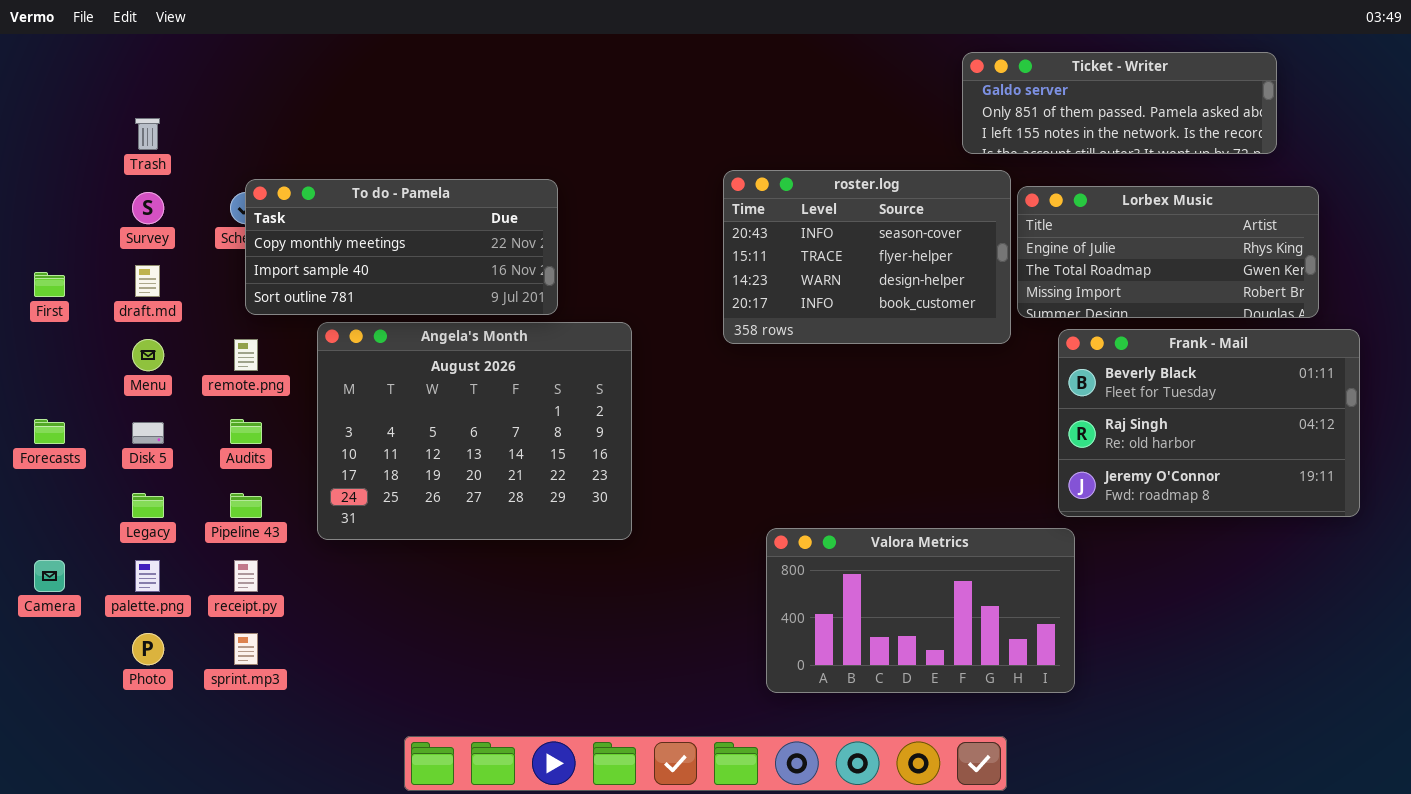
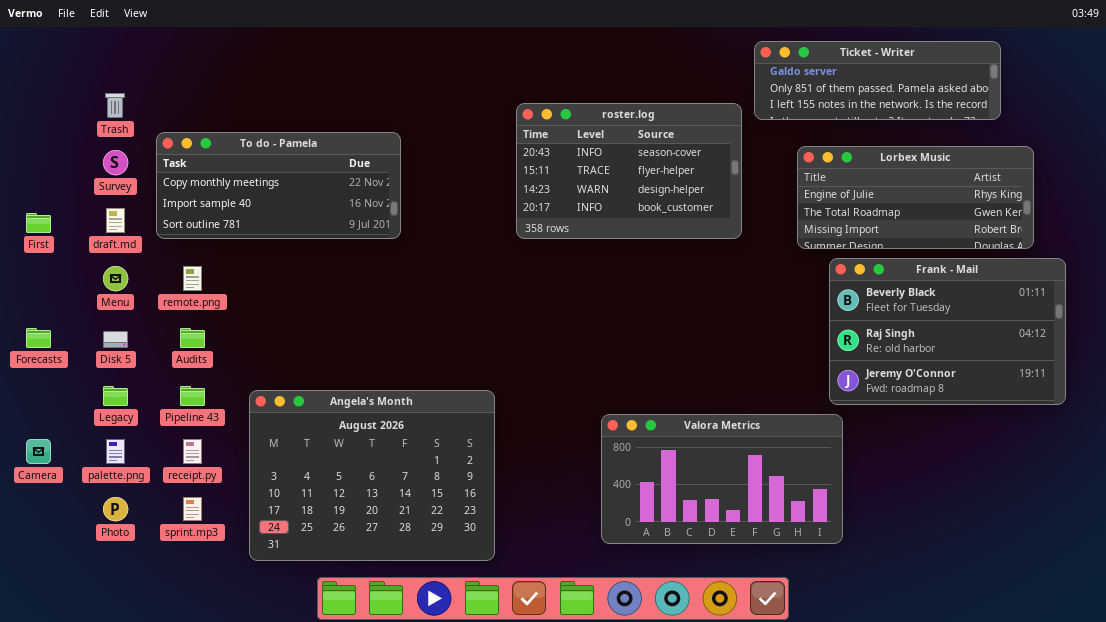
roster.log: [723,170,1011,344] -> [516,103,742,239], moved
To do - Pamela: [245,179,558,315] -> [156,132,401,239], moved
Angela's Month: [317,322,632,540] -> [249,390,495,561], moved

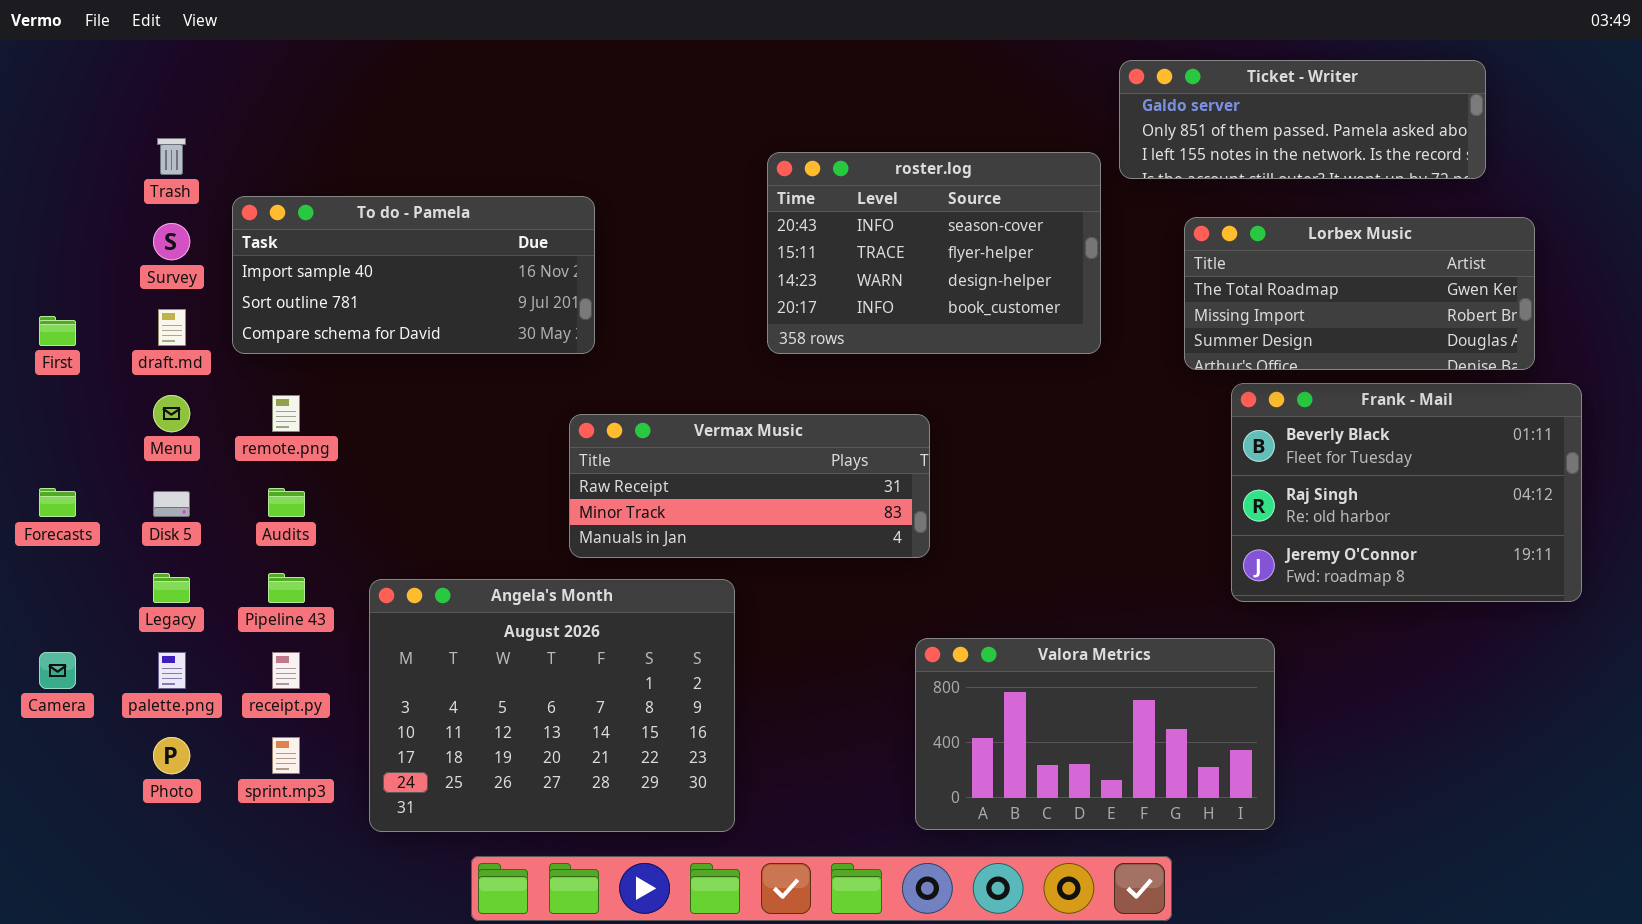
To do - Pamela: [156,132,401,239] -> [232,196,595,354], scrolled down 1 row
Lorbex Music: [797,146,1034,249] -> [1184,217,1535,370], scrolled down 1 row
Vermax Music: none -> [569,414,930,558], opened
Valora Metrics: [601,414,843,544] -> [915,638,1275,830], moved

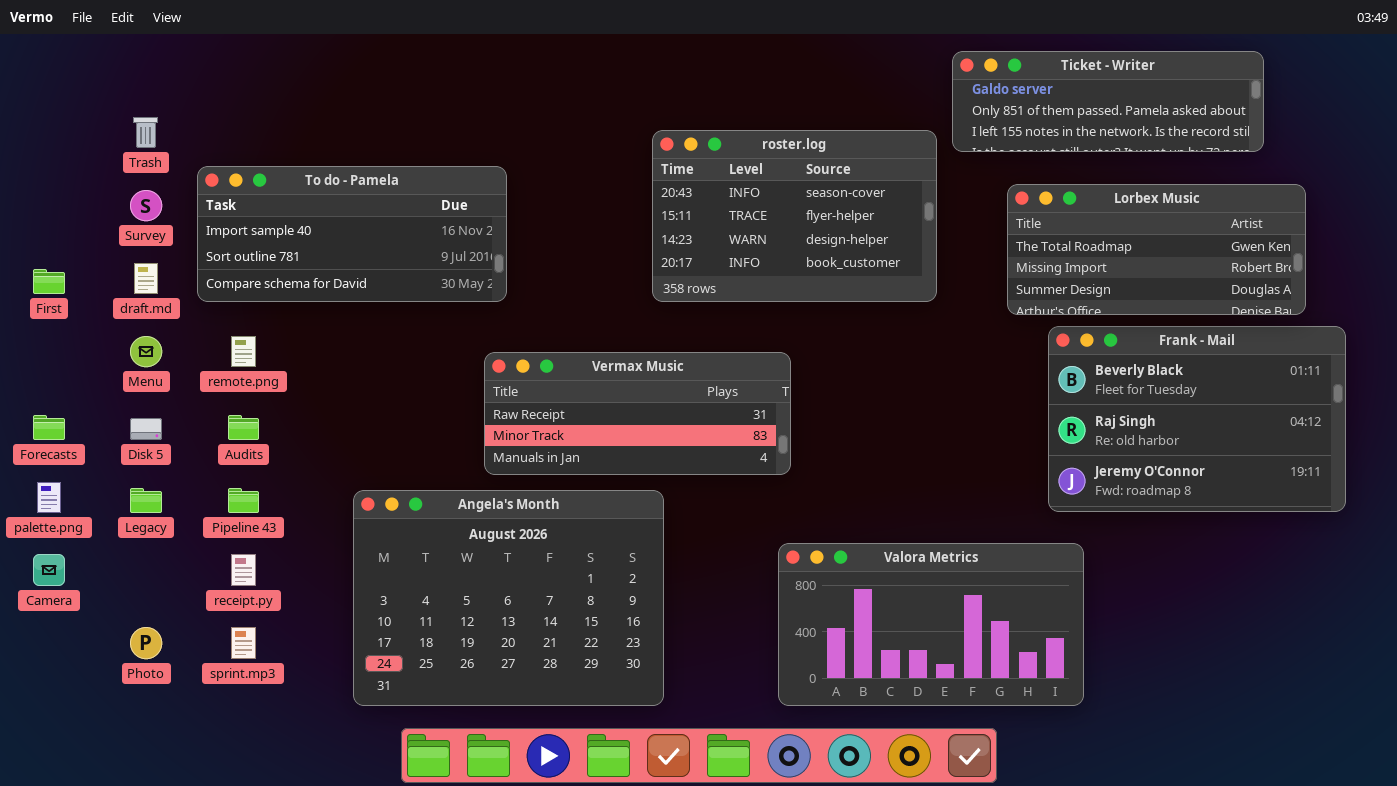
Angela's Month: [369,579,735,832] -> [353,490,664,706], moved
palette.png: [158,652,186,689] -> [37,482,61,513], moved

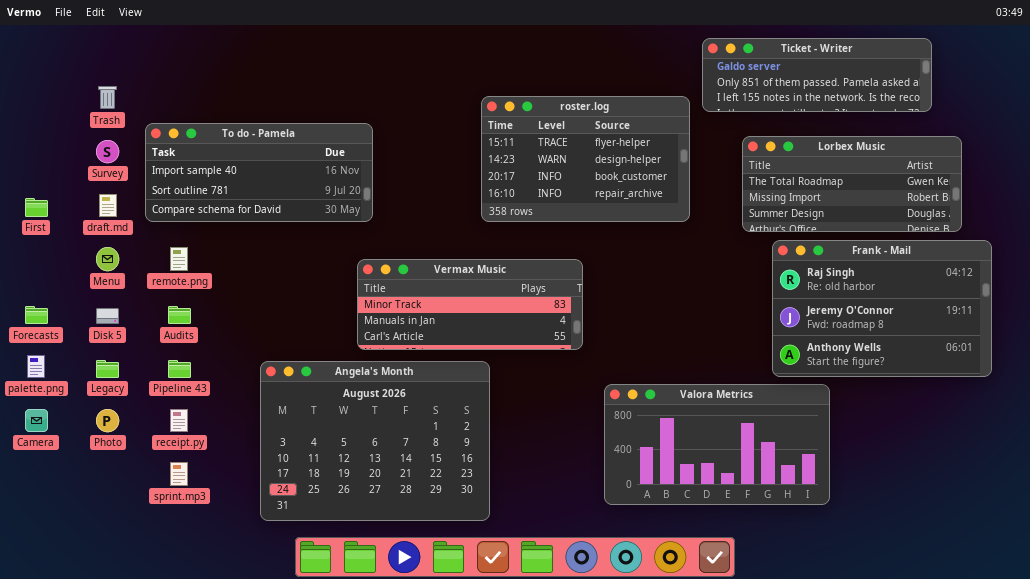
roster.log: [652,130,937,302] -> [481,96,690,222], scrolled down 1 row
Frank - Mail: [1048,326,1346,512] -> [772,240,992,377], scrolled down 1 row
Vermax Music: [484,352,791,475] -> [357,259,583,350], scrolled down 1 row
Valora Metrics: [778,543,1084,706] -> [604,384,830,505], moved
Photo: [130,627,162,659] -> [96,409,119,432], moved

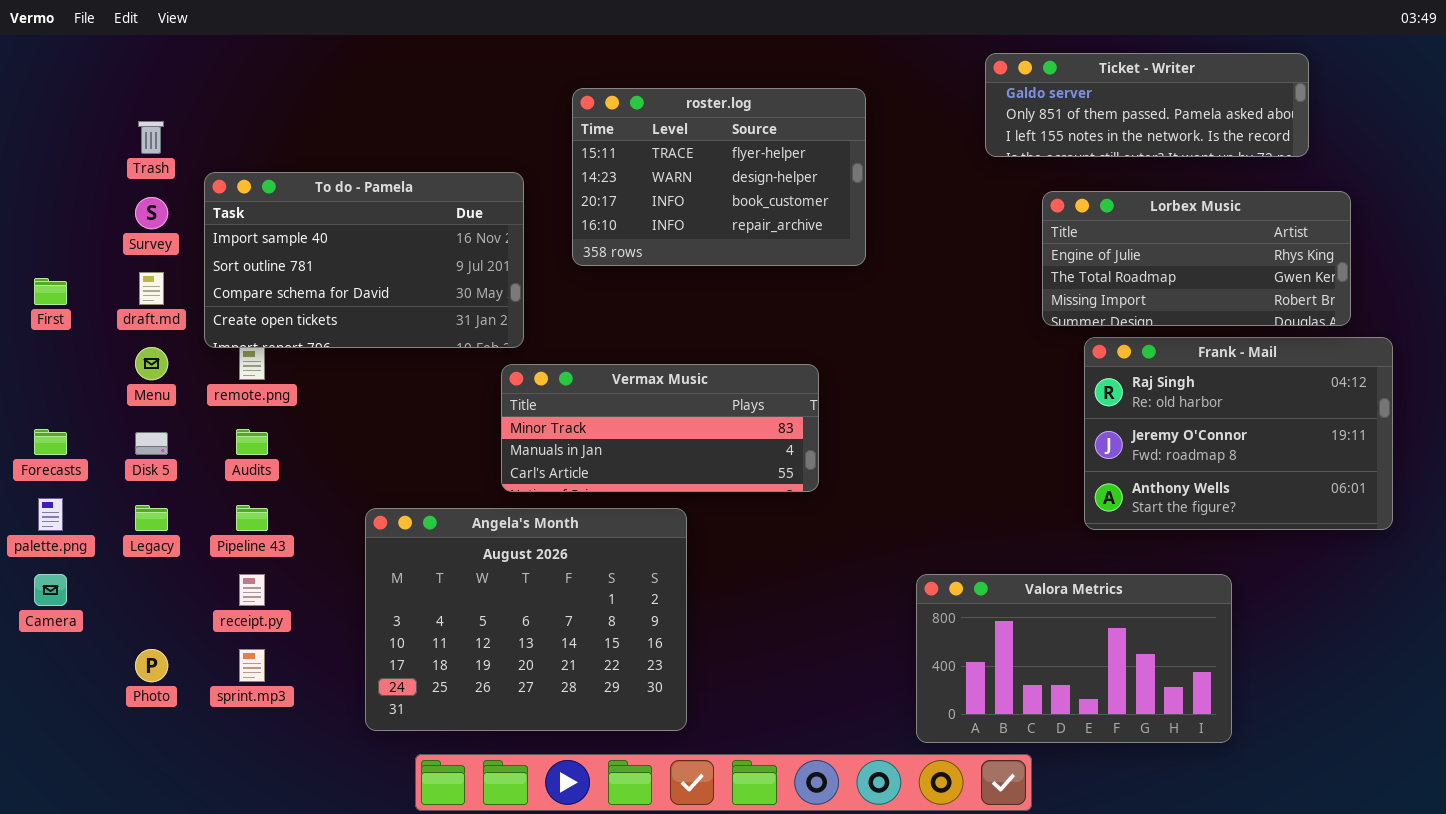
roster.log: [481,96,690,222] -> [572,88,866,266], moved
To do - Pamela: [145,123,373,222] -> [204,172,524,348], resized
Lorbex Music: [742,136,962,232] -> [1042,191,1351,326], scrolled up 1 row
Valora Metrics: [604,384,830,505] -> [916,574,1232,743], moved
Photo: [96,409,119,432] -> [135,649,168,682], moved

